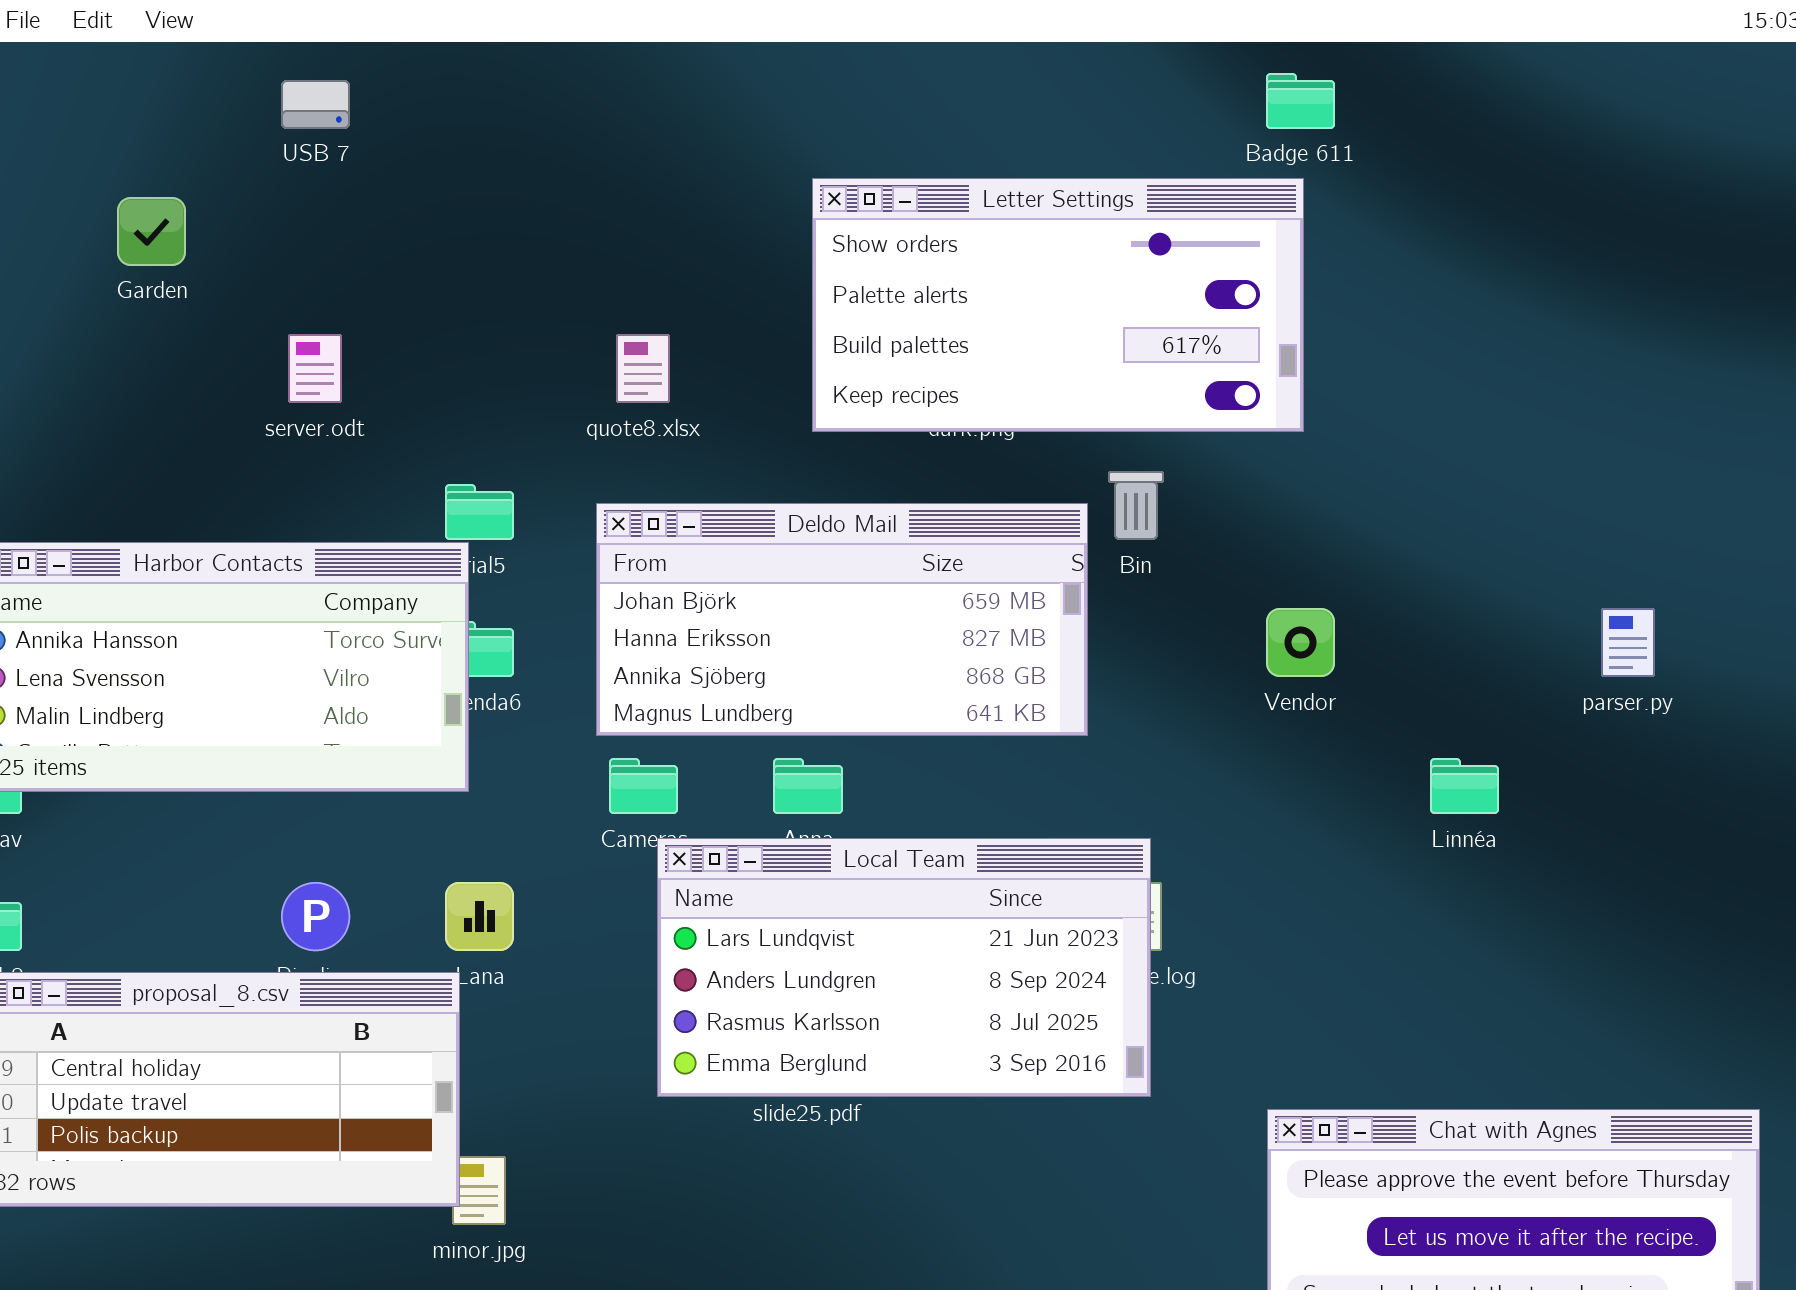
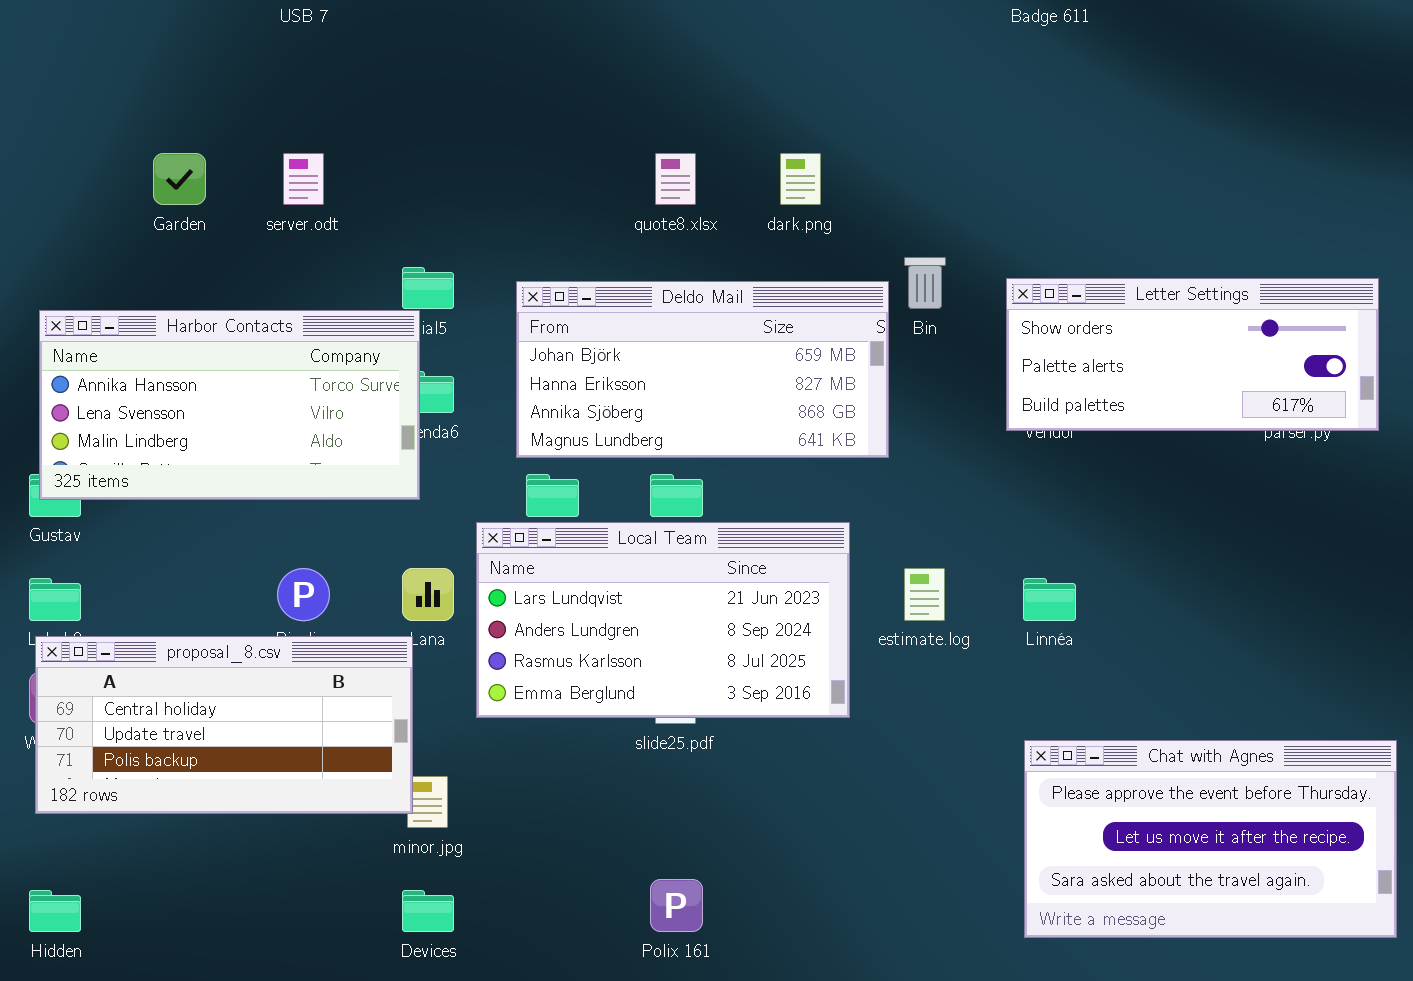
Letter Settings: [812,178,1304,432] -> [1006,278,1379,431], moved, resized
Garden: [117,197,186,266] -> [153,153,206,205], moved
quote8.xlsx: [616,334,670,403] -> [655,153,696,205], moved
Linnéa: [1430,758,1499,814] -> [1023,578,1076,621], moved
Local Team: [657,838,1151,1097] -> [476,522,850,718], moved

